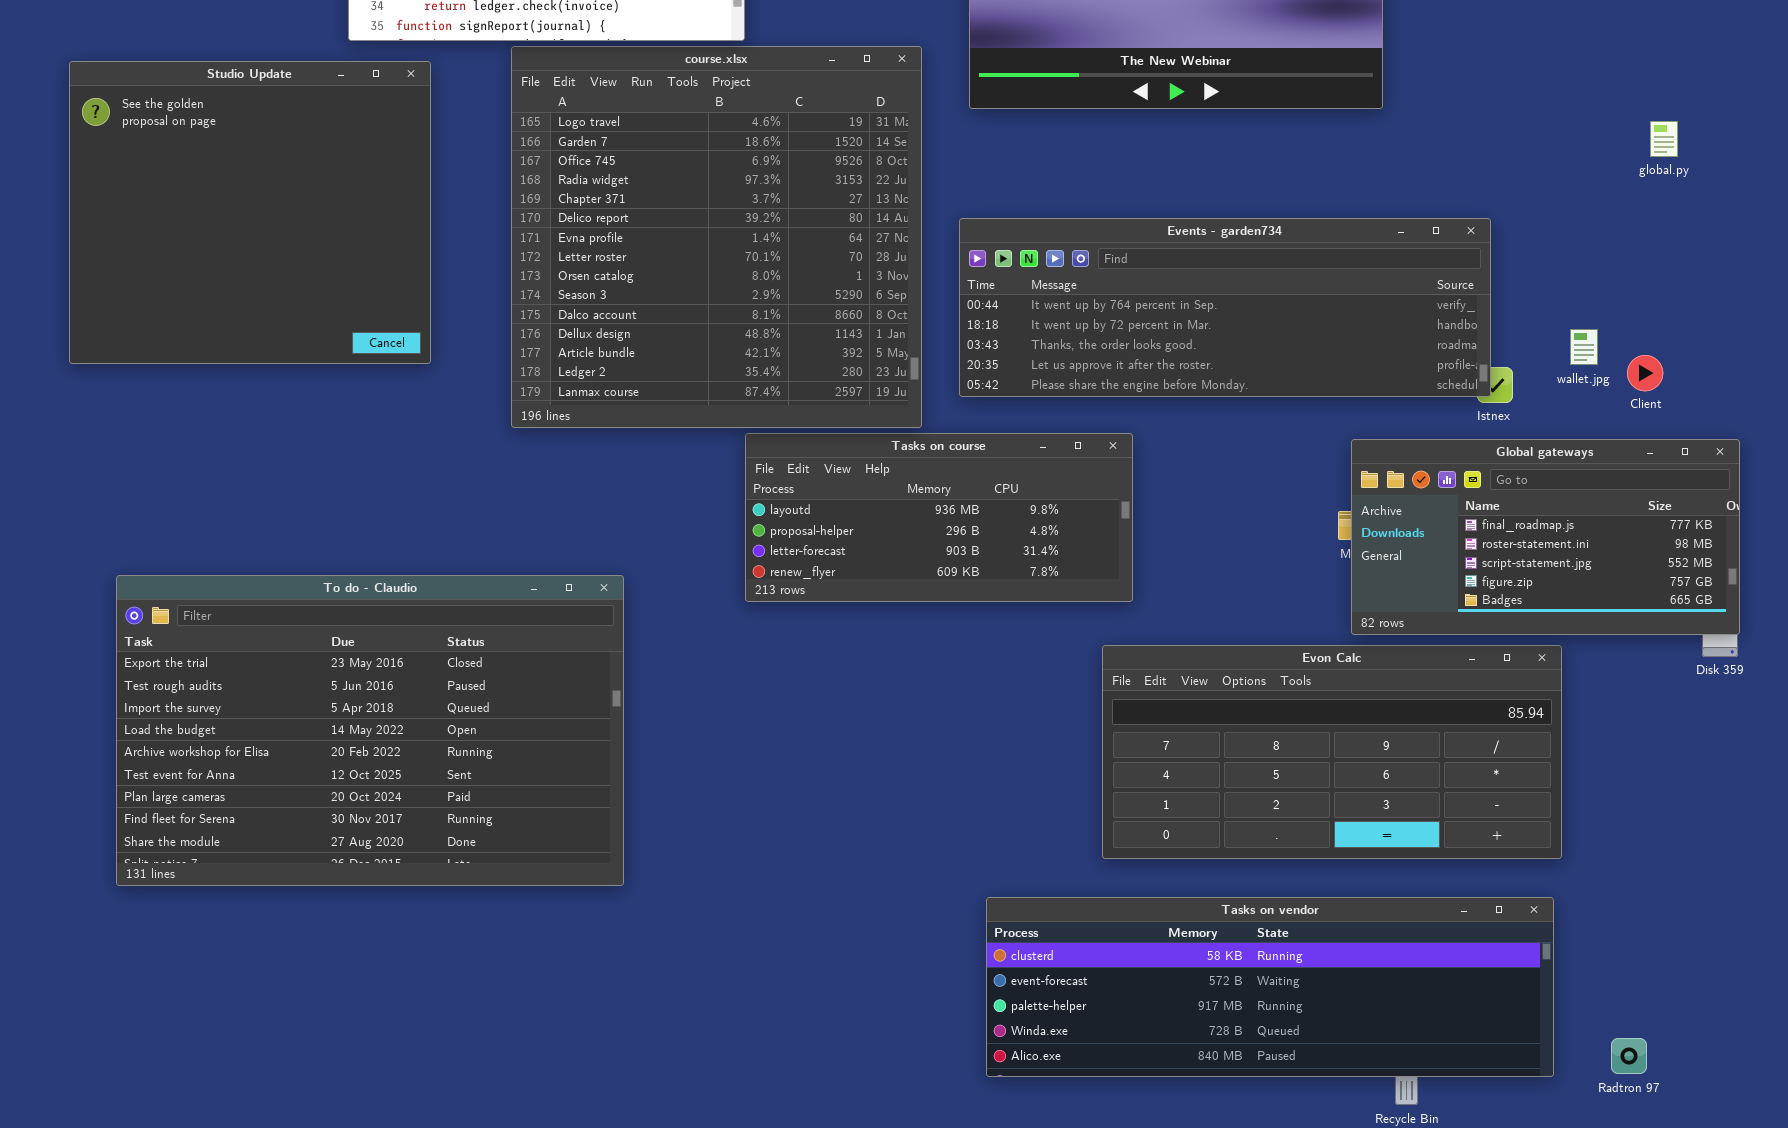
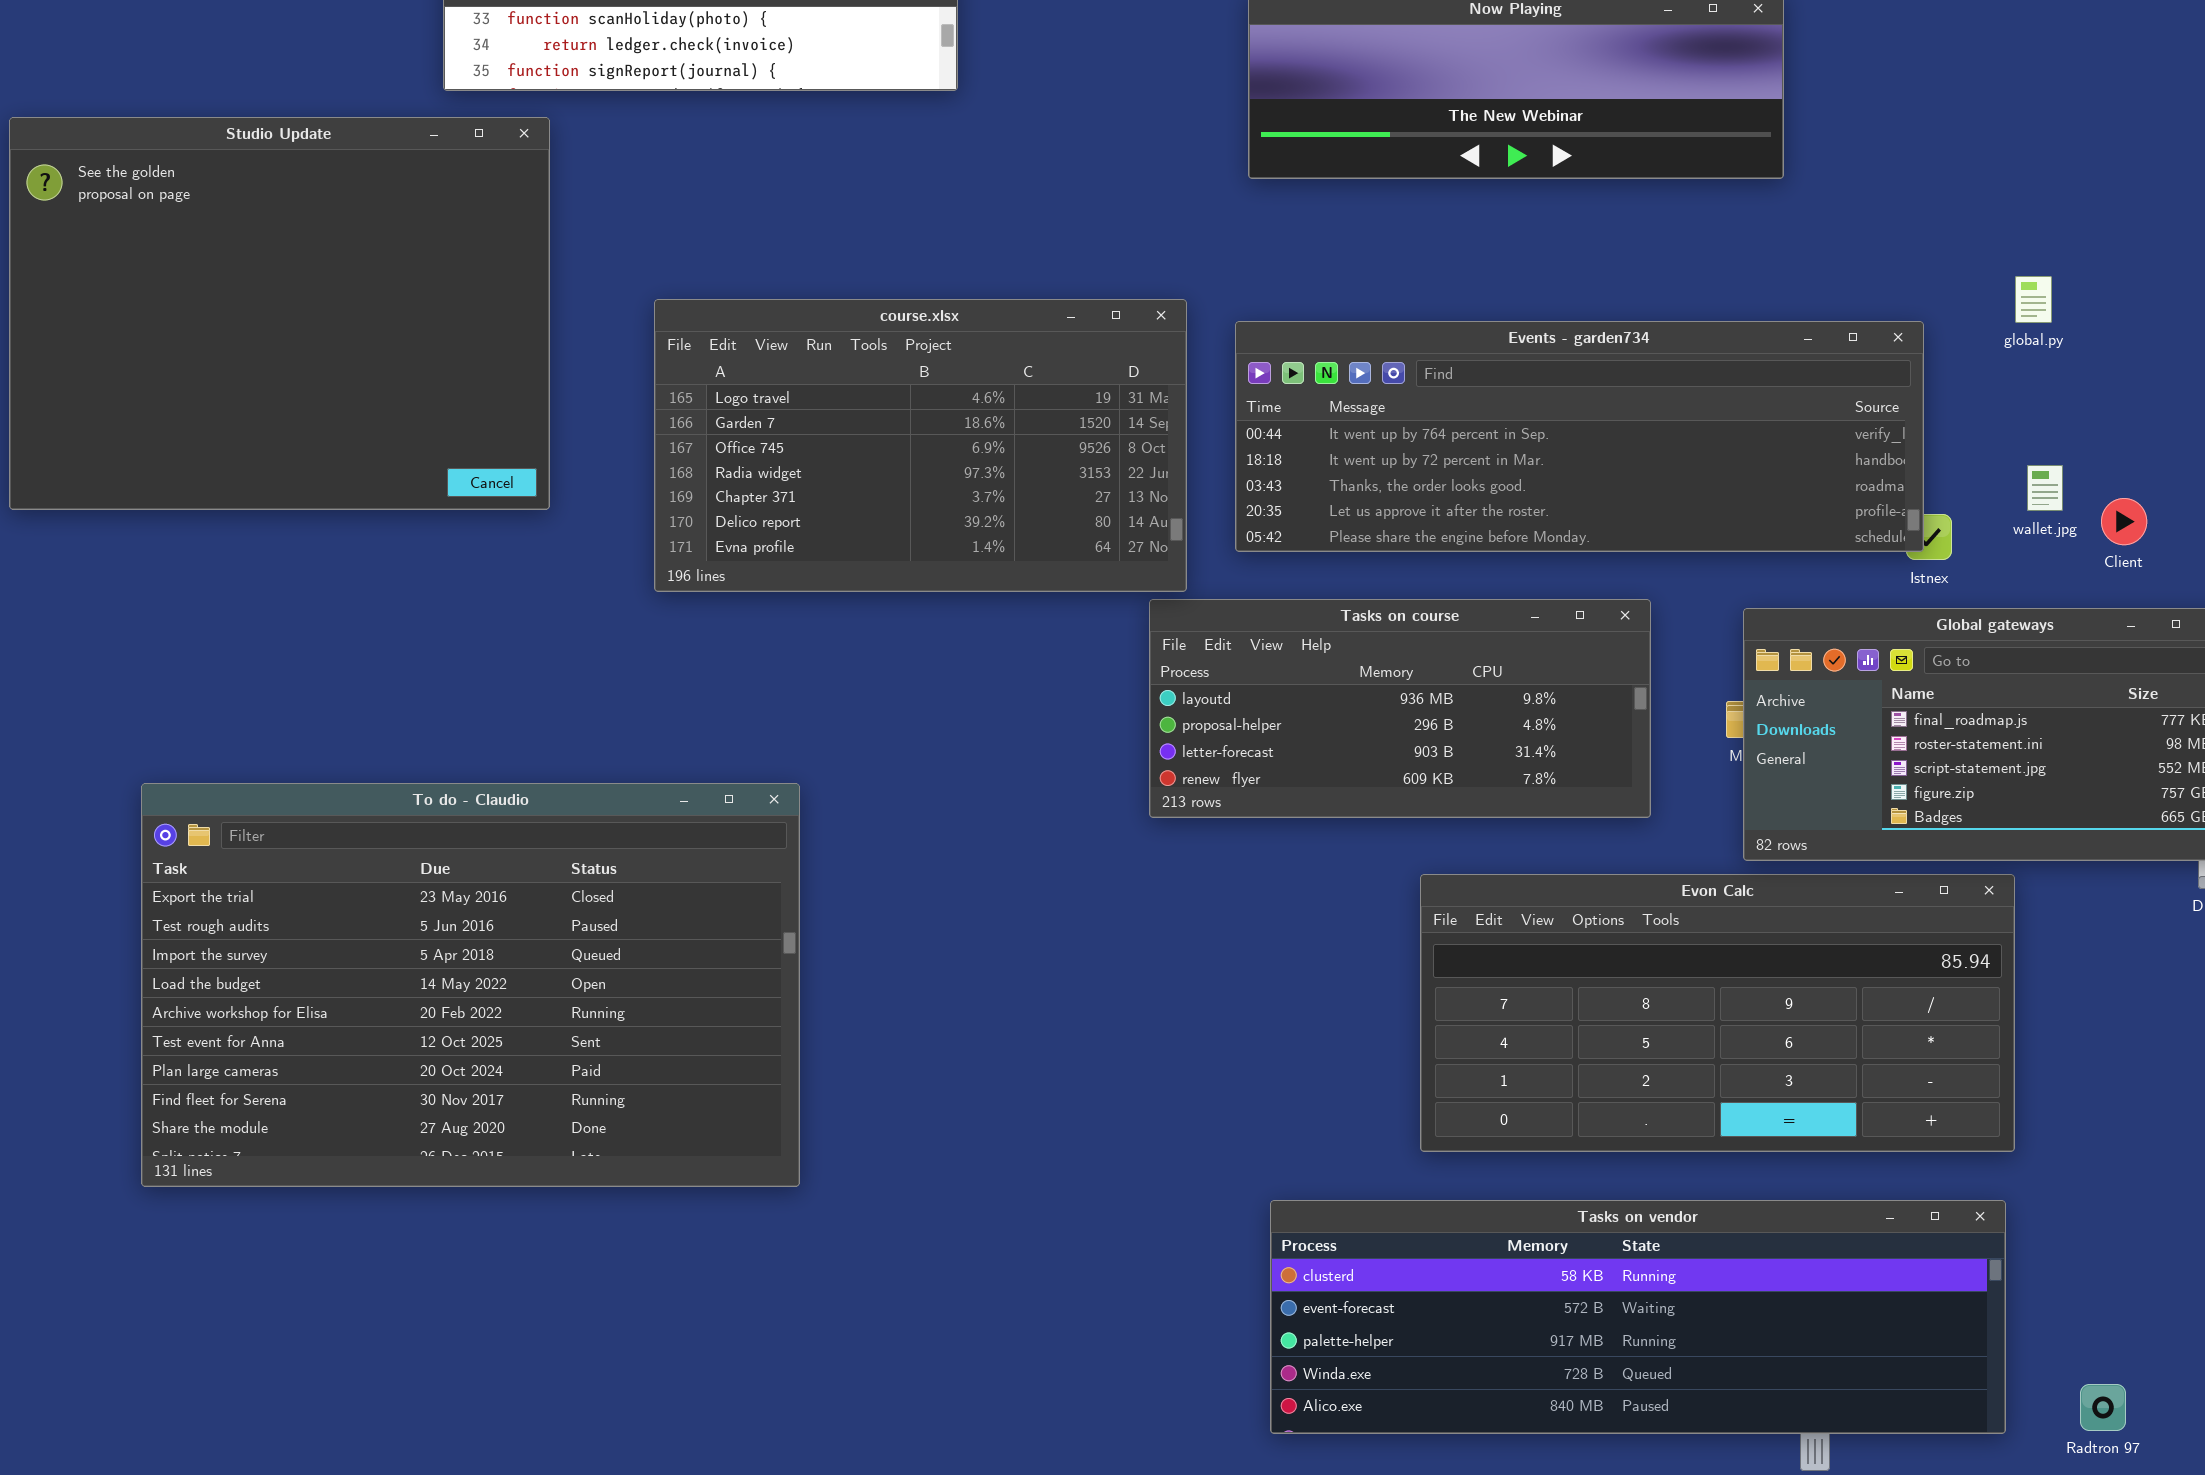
course.xlsx: [511,46,922,428] -> [654,299,1187,592], resized
Studio Update: [69,61,431,364] -> [9,117,550,510], resized
global.py: [1650,121,1678,157] -> [2015,276,2052,323], moved
Tasks on course: [745,433,1133,602] -> [1149,599,1651,818], moved

